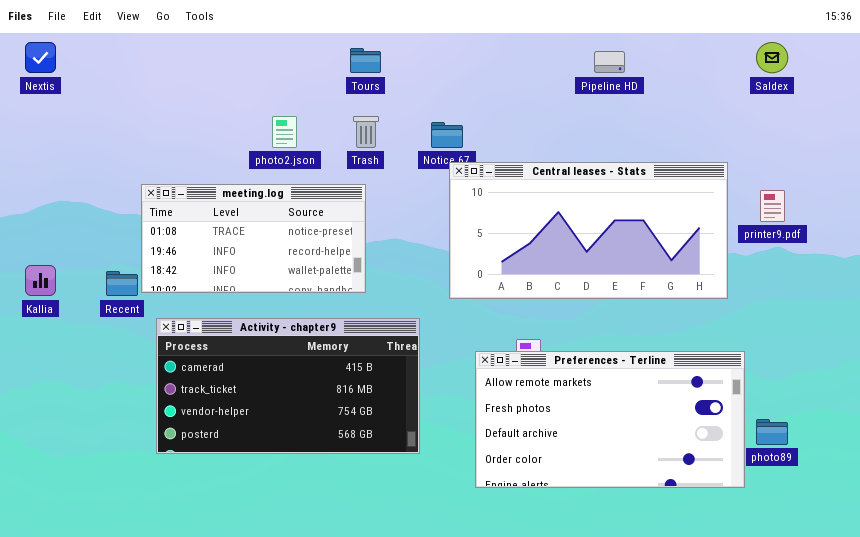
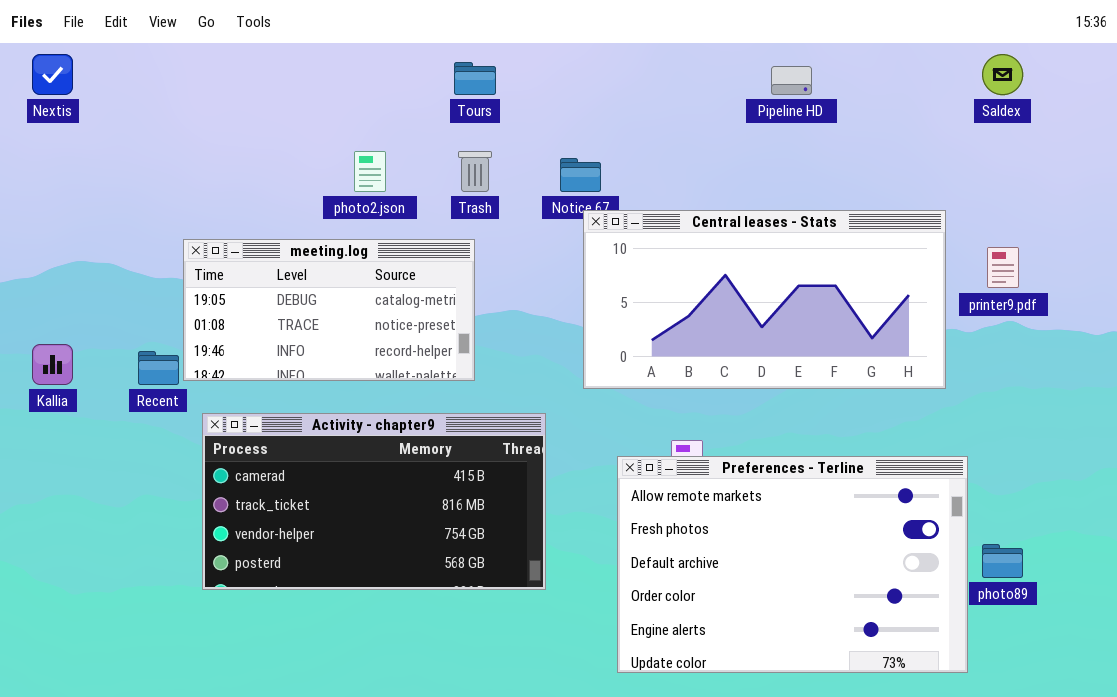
meeting.log: [141,184,366,293] -> [183,239,475,381], scrolled up 1 row
Preferences - Terline: [475,351,745,488] -> [617,456,968,673], resized

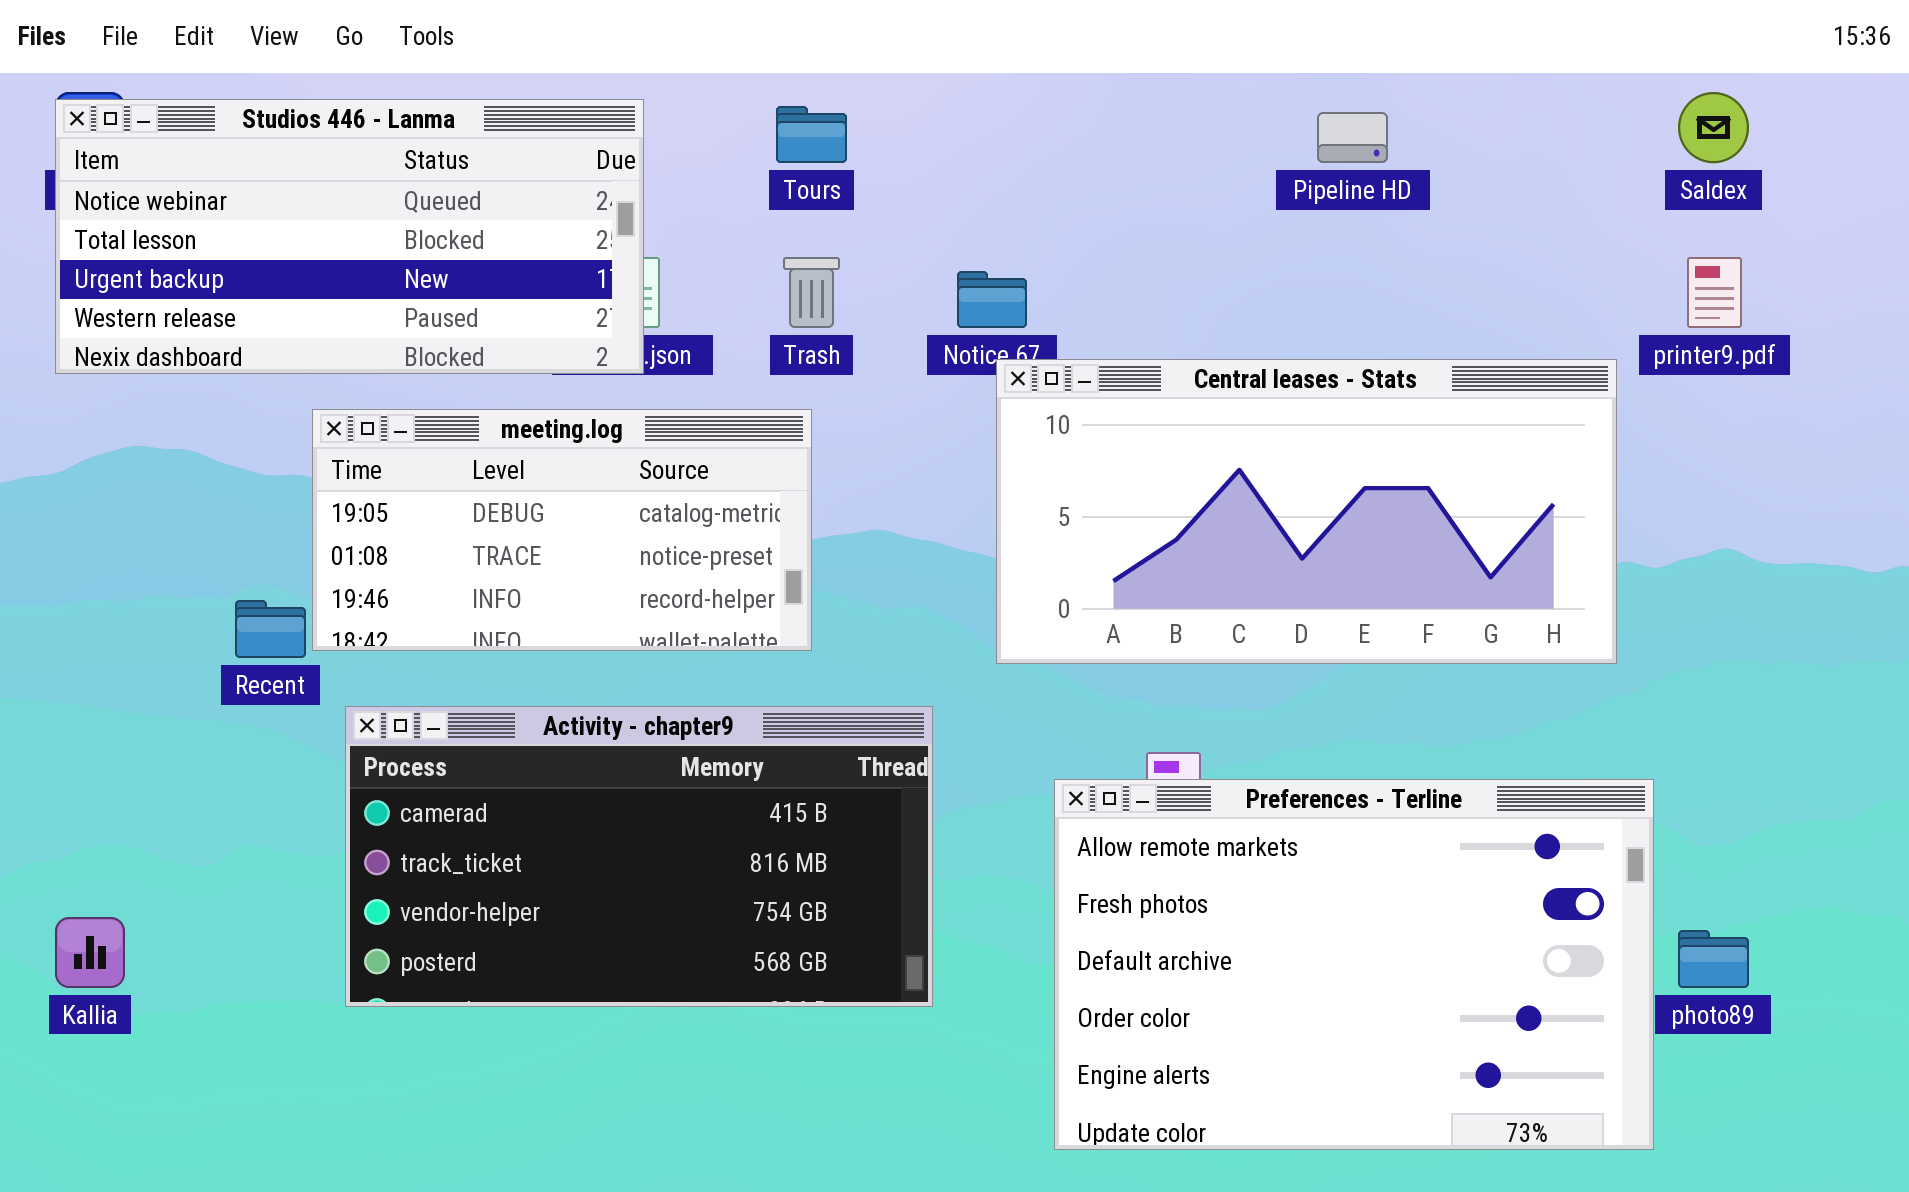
Studios 446 - Lanma: none -> [55,99,644,374], opened
printer9.pdf: [987,247,1019,288] -> [1687,257,1742,328], moved
Kallia: [32,344,73,385] -> [55,917,125,988], moved

